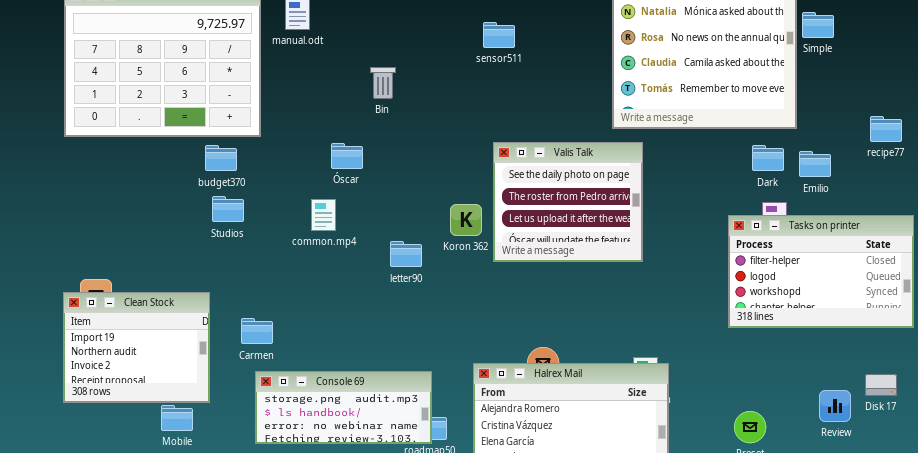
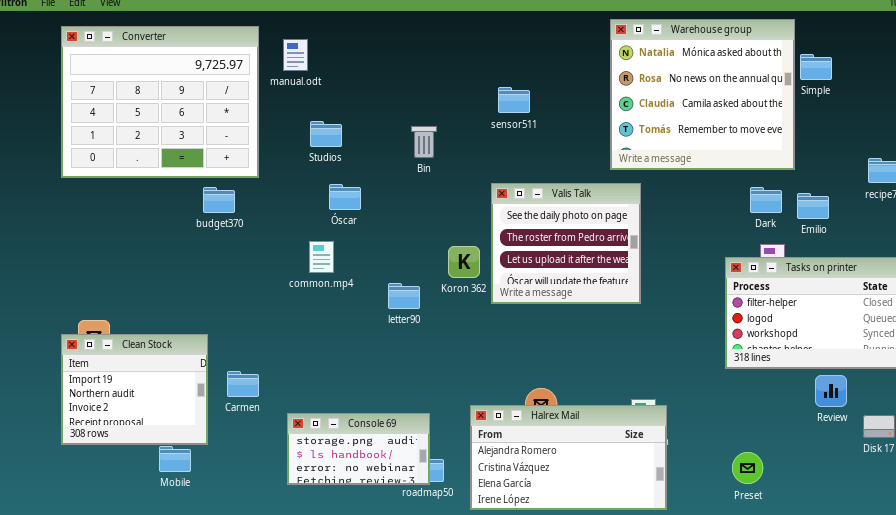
sensor511: [483,22,515,48] -> [498,87,530,113], moved
Bin: [370,67,396,99] -> [411,126,437,158], moved
Studios: [212,196,244,222] -> [310,121,342,147], moved
Carmen: [241,318,273,344] -> [227,371,259,397], moved
Console 69: [255,371,432,444] -> [287,413,430,485], resized
Review: [819,390,851,422] -> [815,375,847,407], moved

